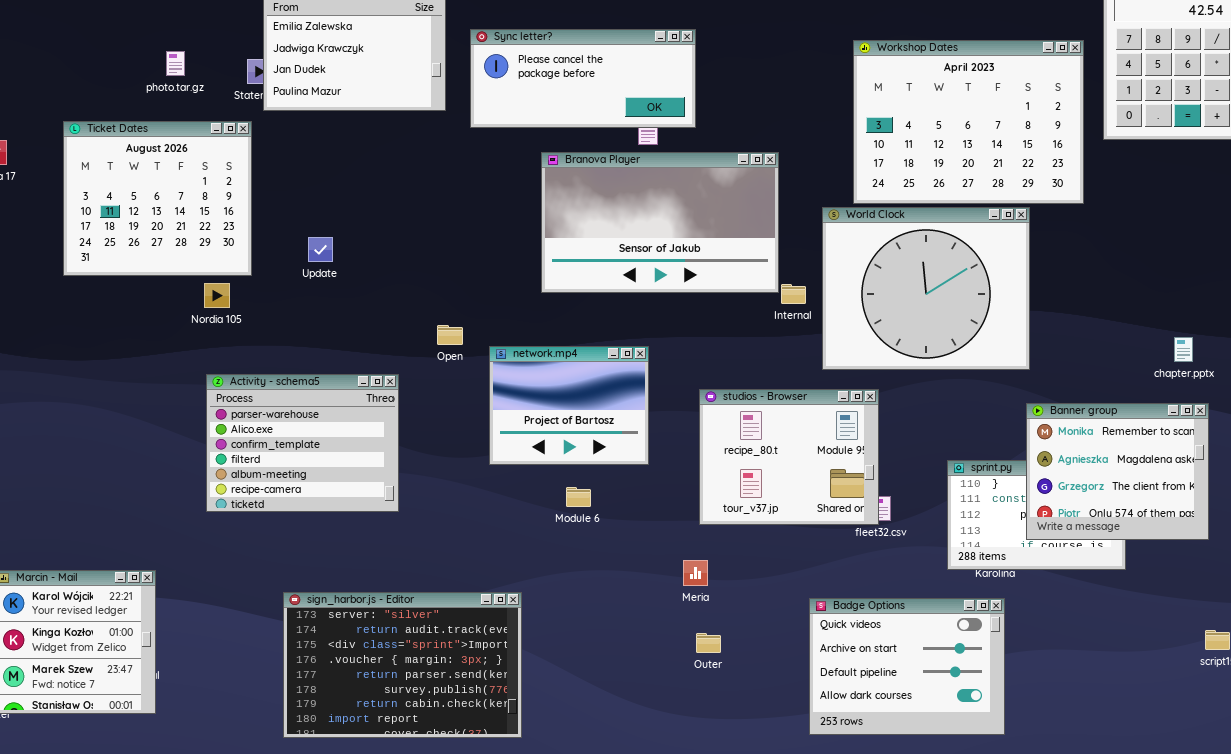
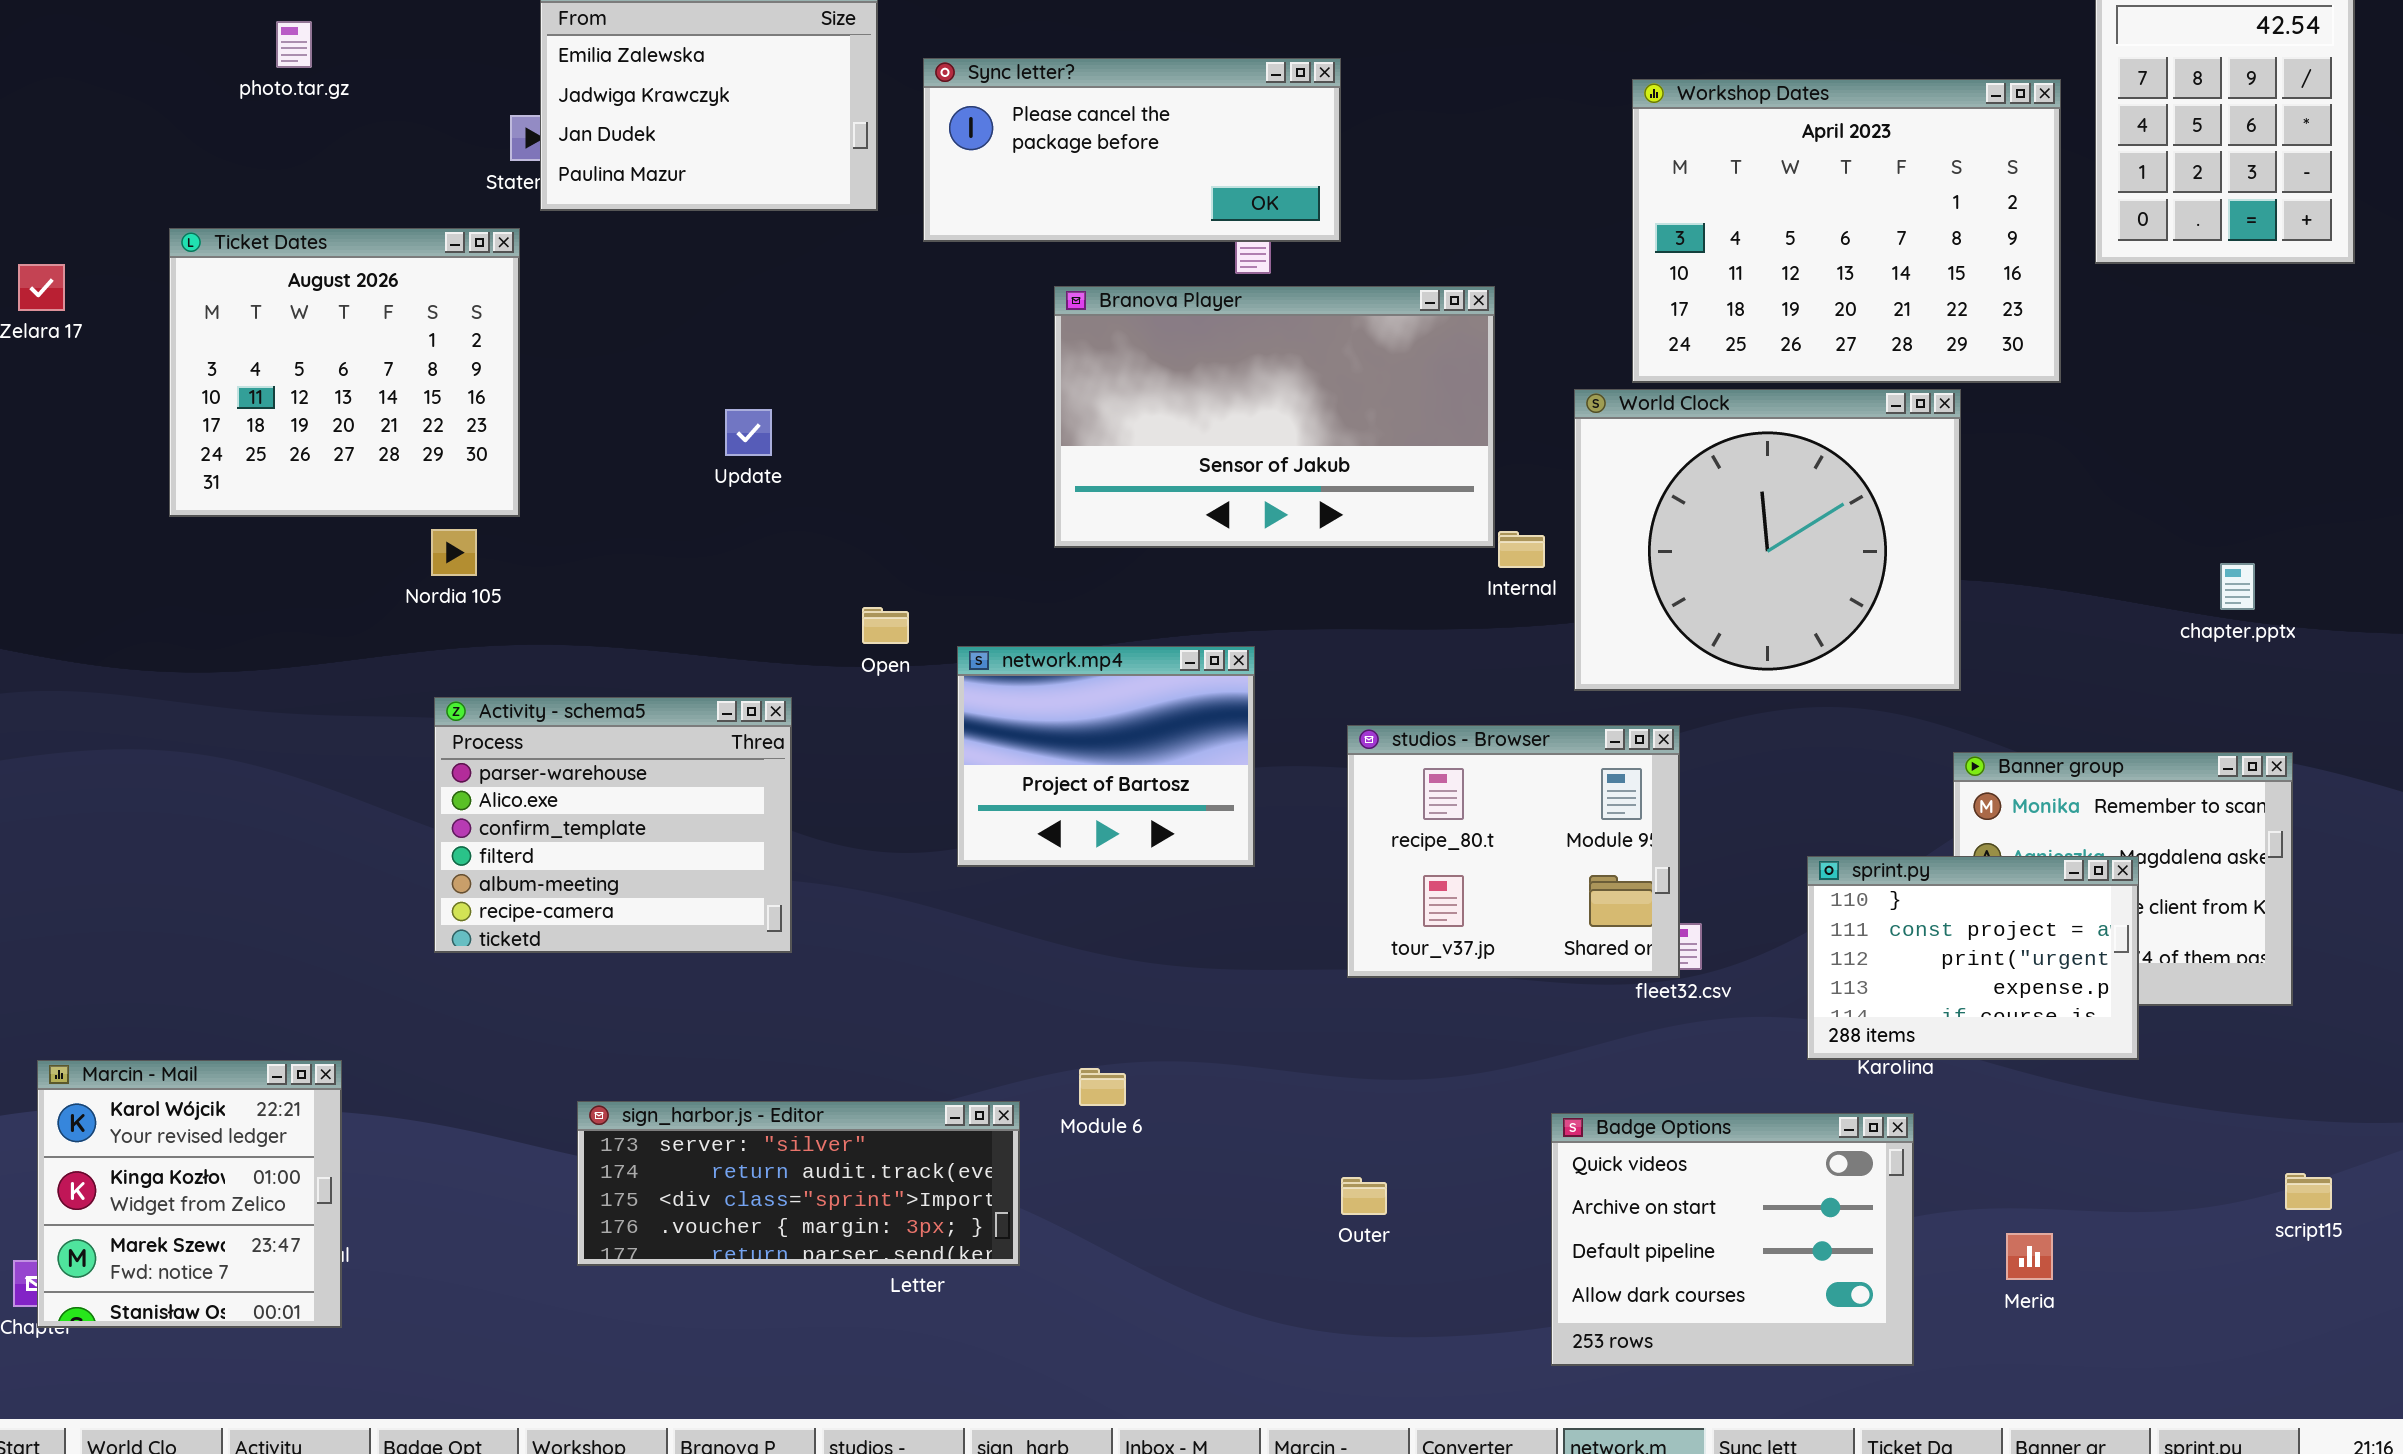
photo.tar.gz: [166,51,185,76] -> [276,21,312,68], moved
Update: [308,237,333,262] -> [725,409,772,456], moved
chapter.pptx: [1174,337,1193,362] -> [2220,563,2255,610], moved
sprint.py: [947,460,1126,570] -> [1807,856,2139,1060], raised
Module 6: [566,487,591,507] -> [1079,1068,1126,1106], moved
Meria: [683,560,708,586] -> [2006,1233,2053,1280], moved
sign_harbor.js - Editor: [283,592,522,738] -> [577,1101,1020,1266], resized

